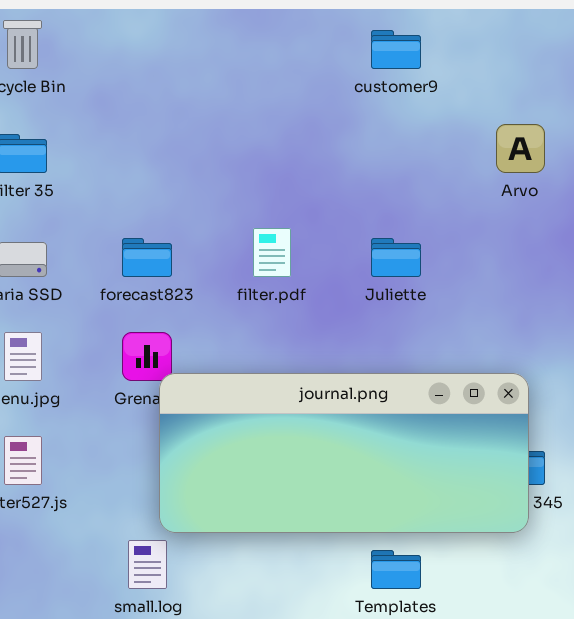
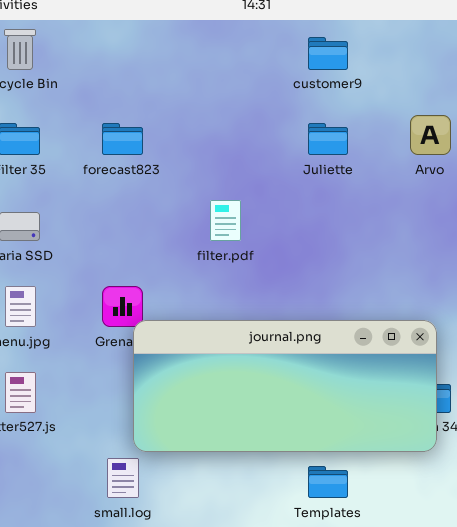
forecast823: [122,238,172,277] -> [102,123,143,155], moved
Juliette: [371,238,421,277] -> [308,123,348,155], moved

